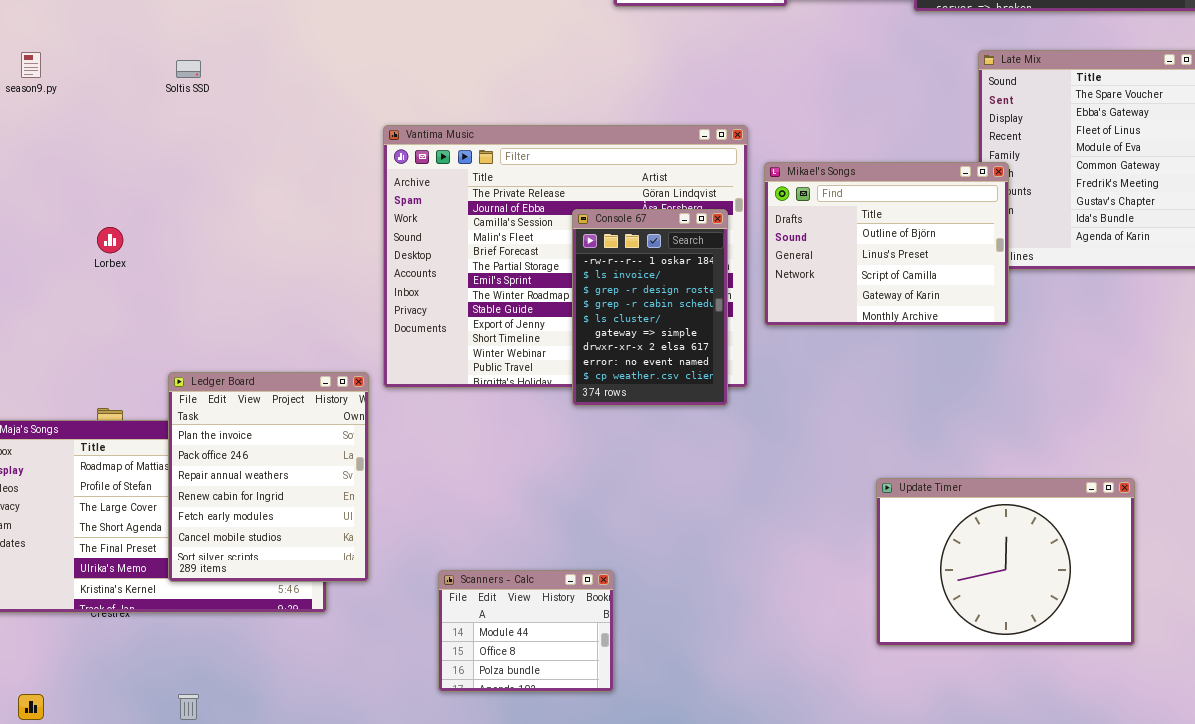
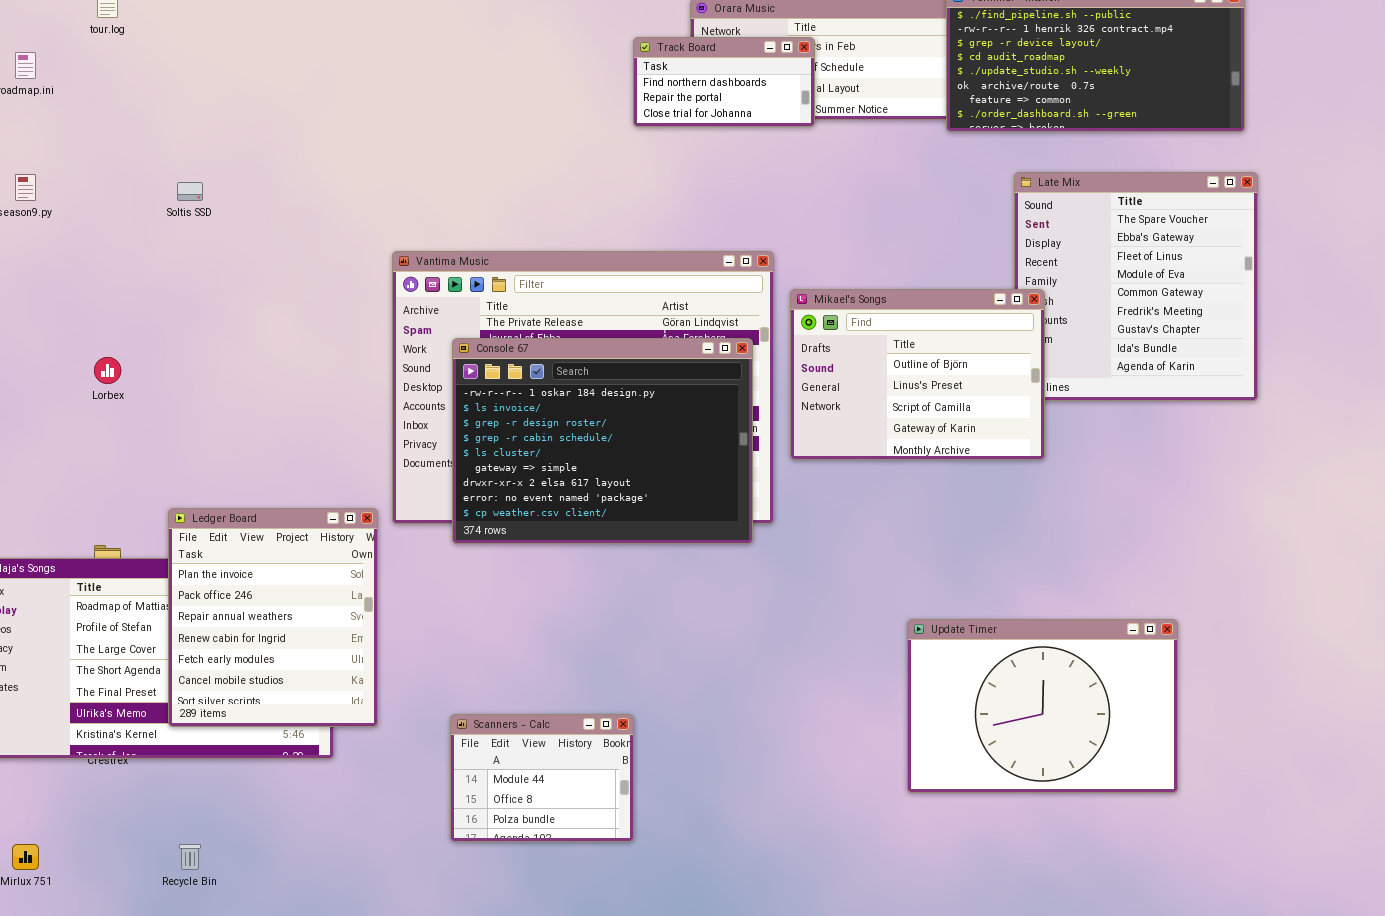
Console 67: [572,209,728,406] -> [452,338,753,544], resized

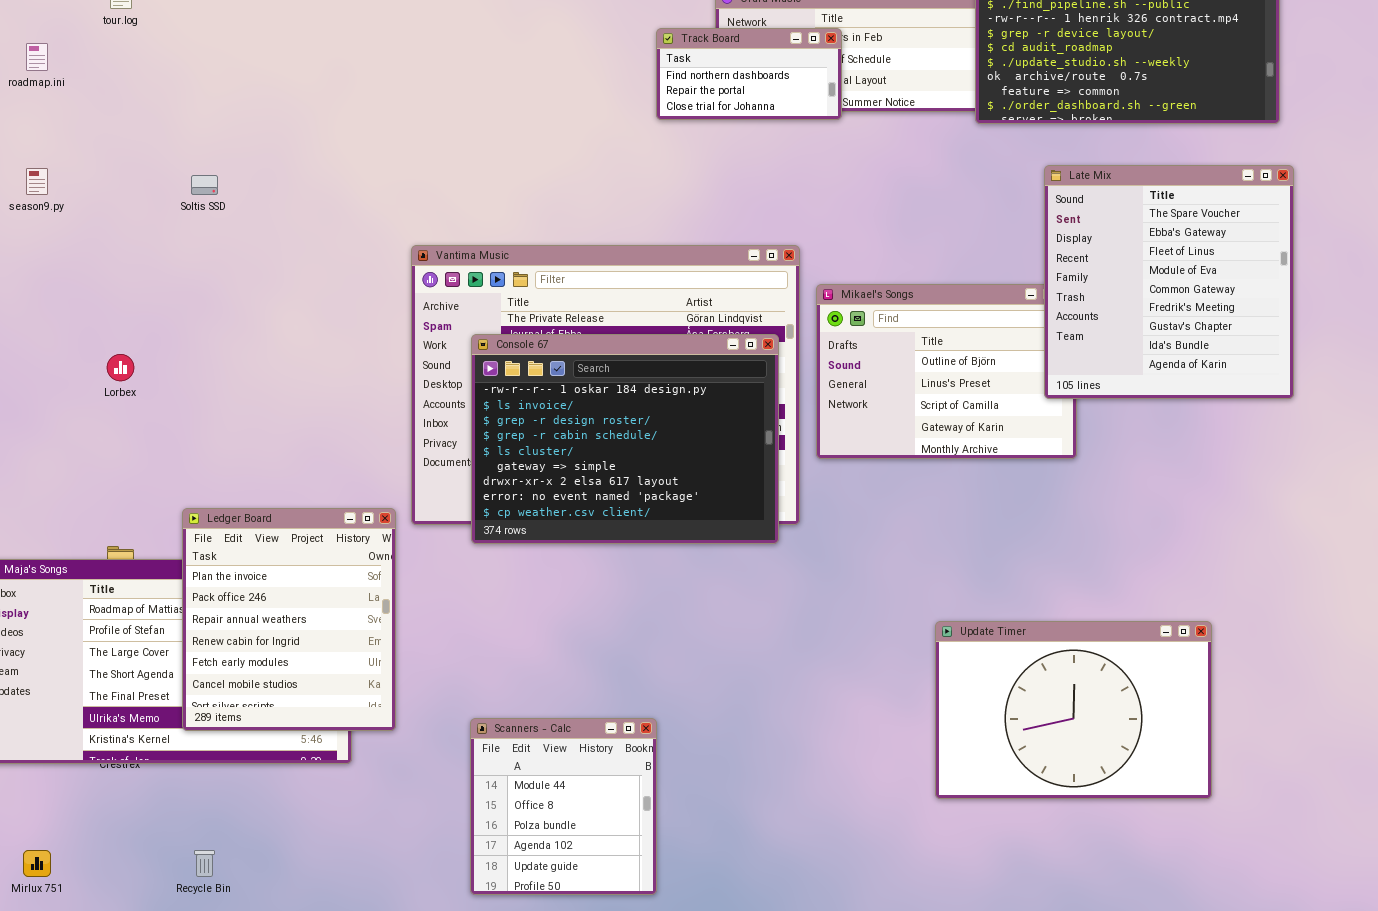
Late Mix: [1014,172,1258,401] -> [1044,165,1294,399], raised
Scanners - Calc: [450,714,634,842] -> [470,718,657,895], resized

